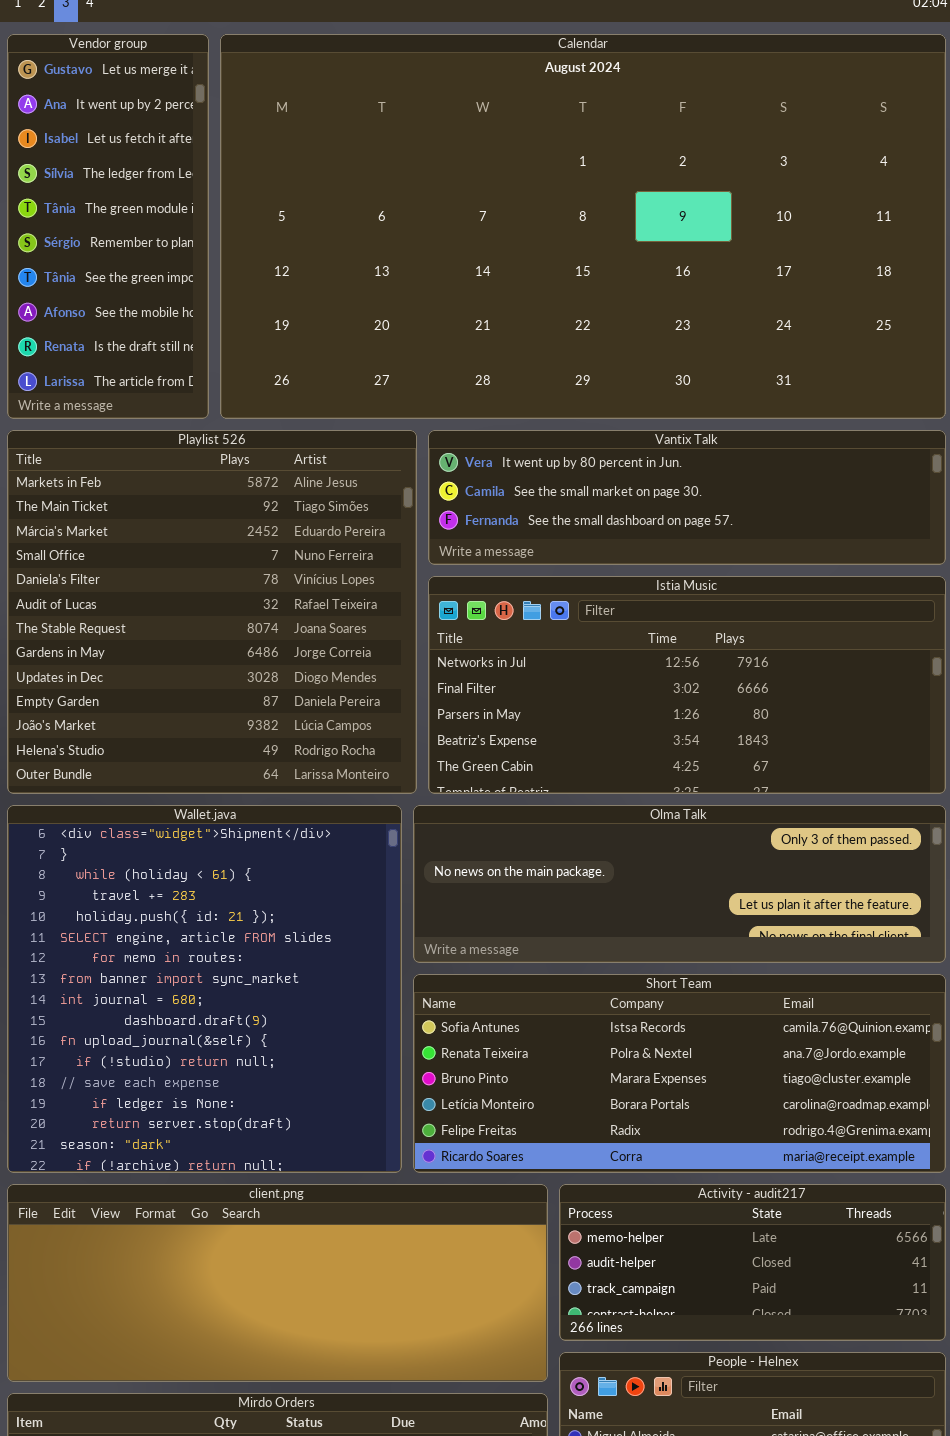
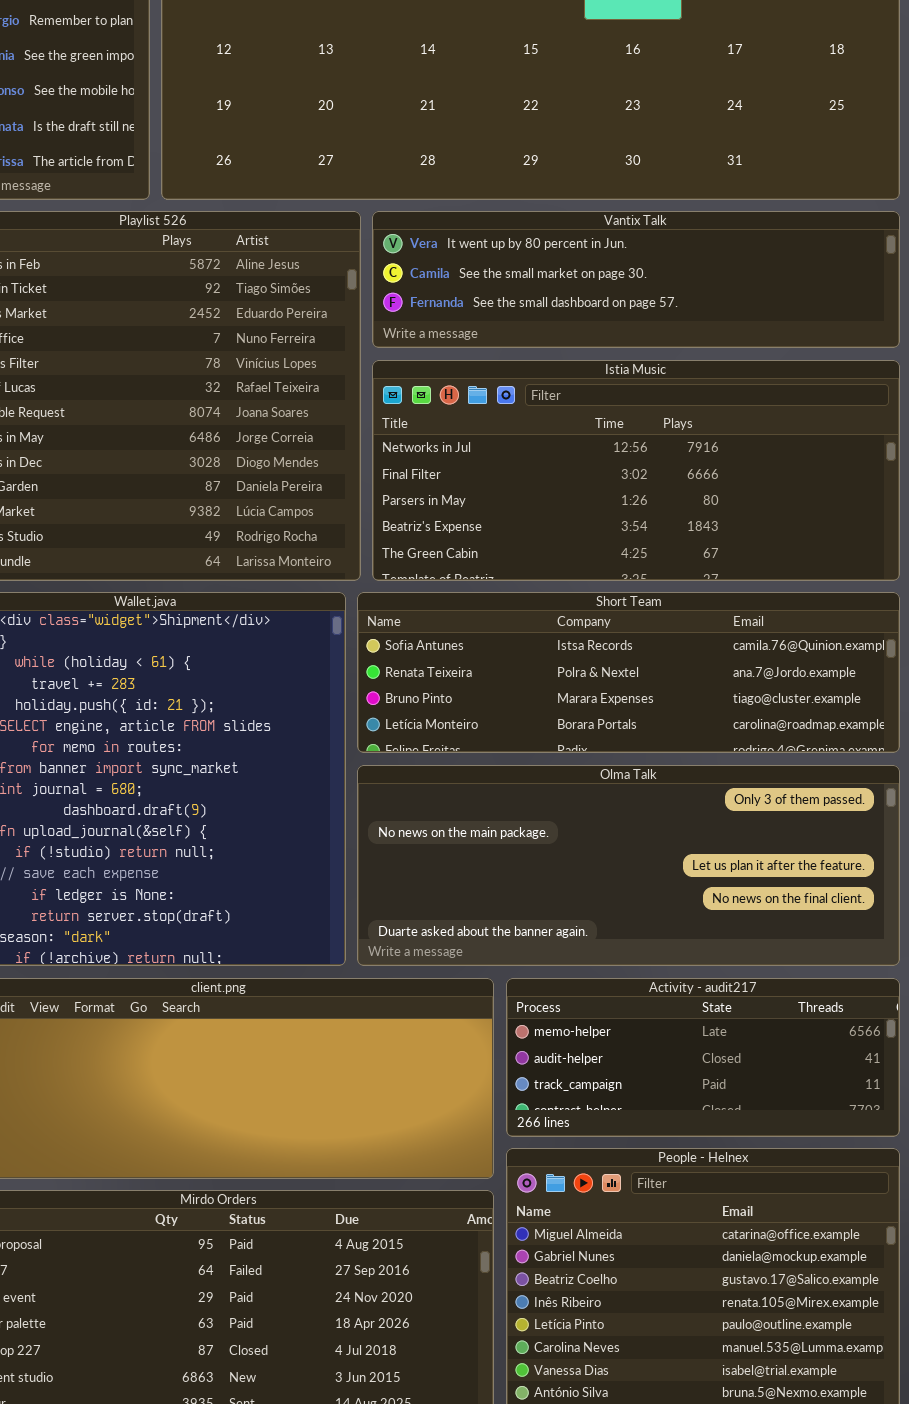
Olma Talk: [413,805,946,963] -> [357,765,900,966], moved, resized
Short Team: [413,974,946,1173] -> [357,592,900,753], moved, resized

